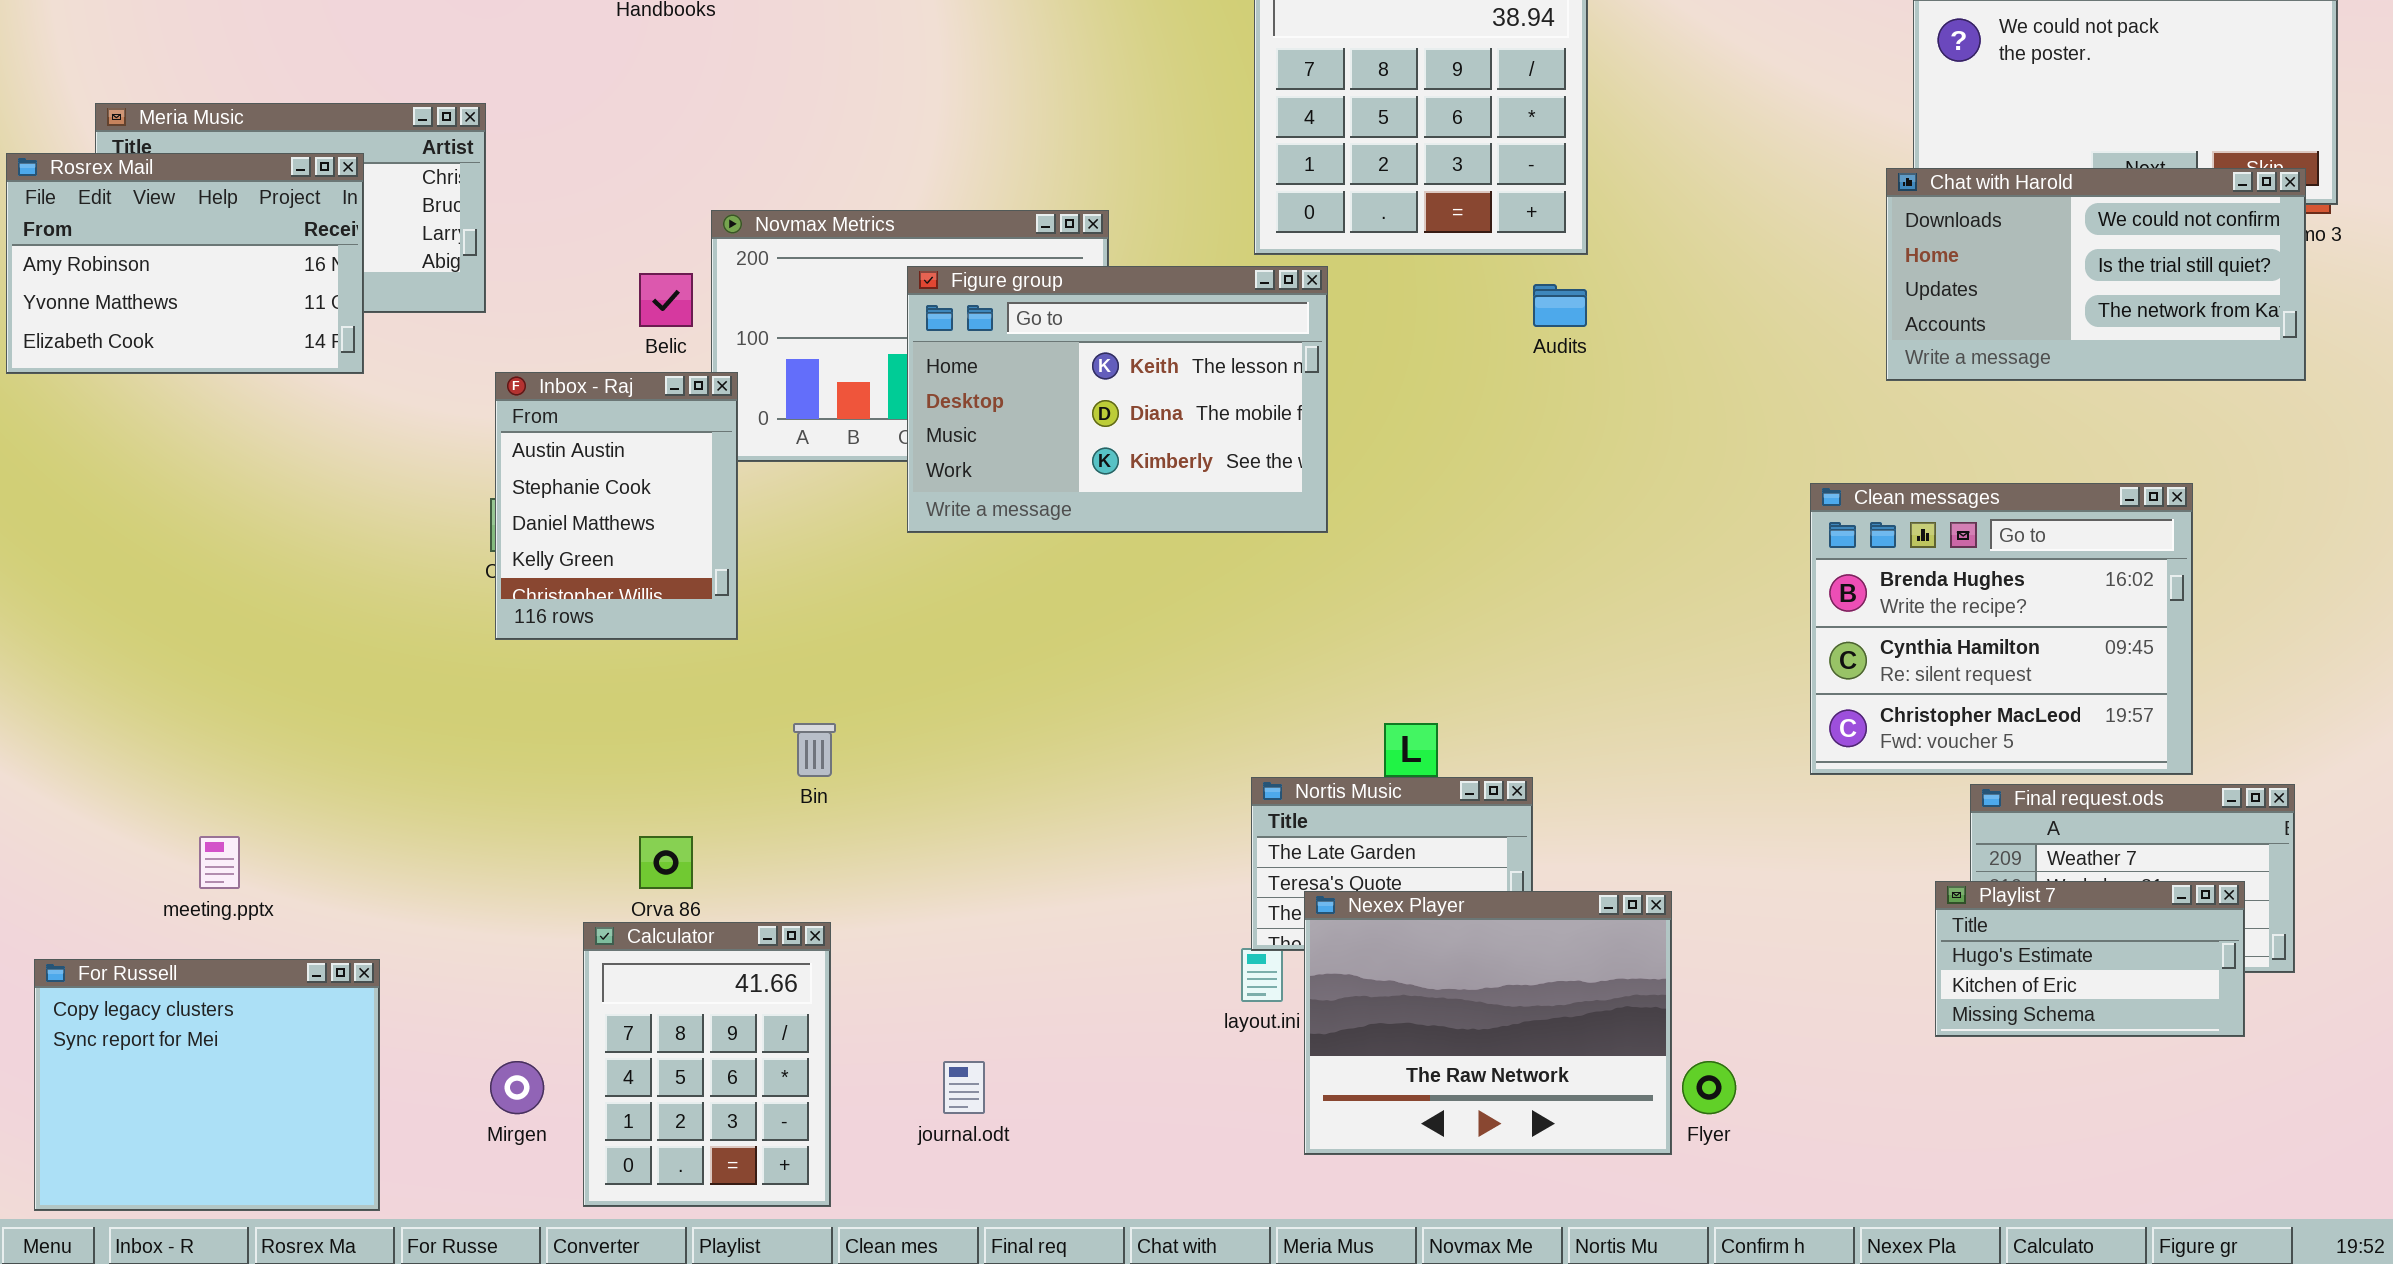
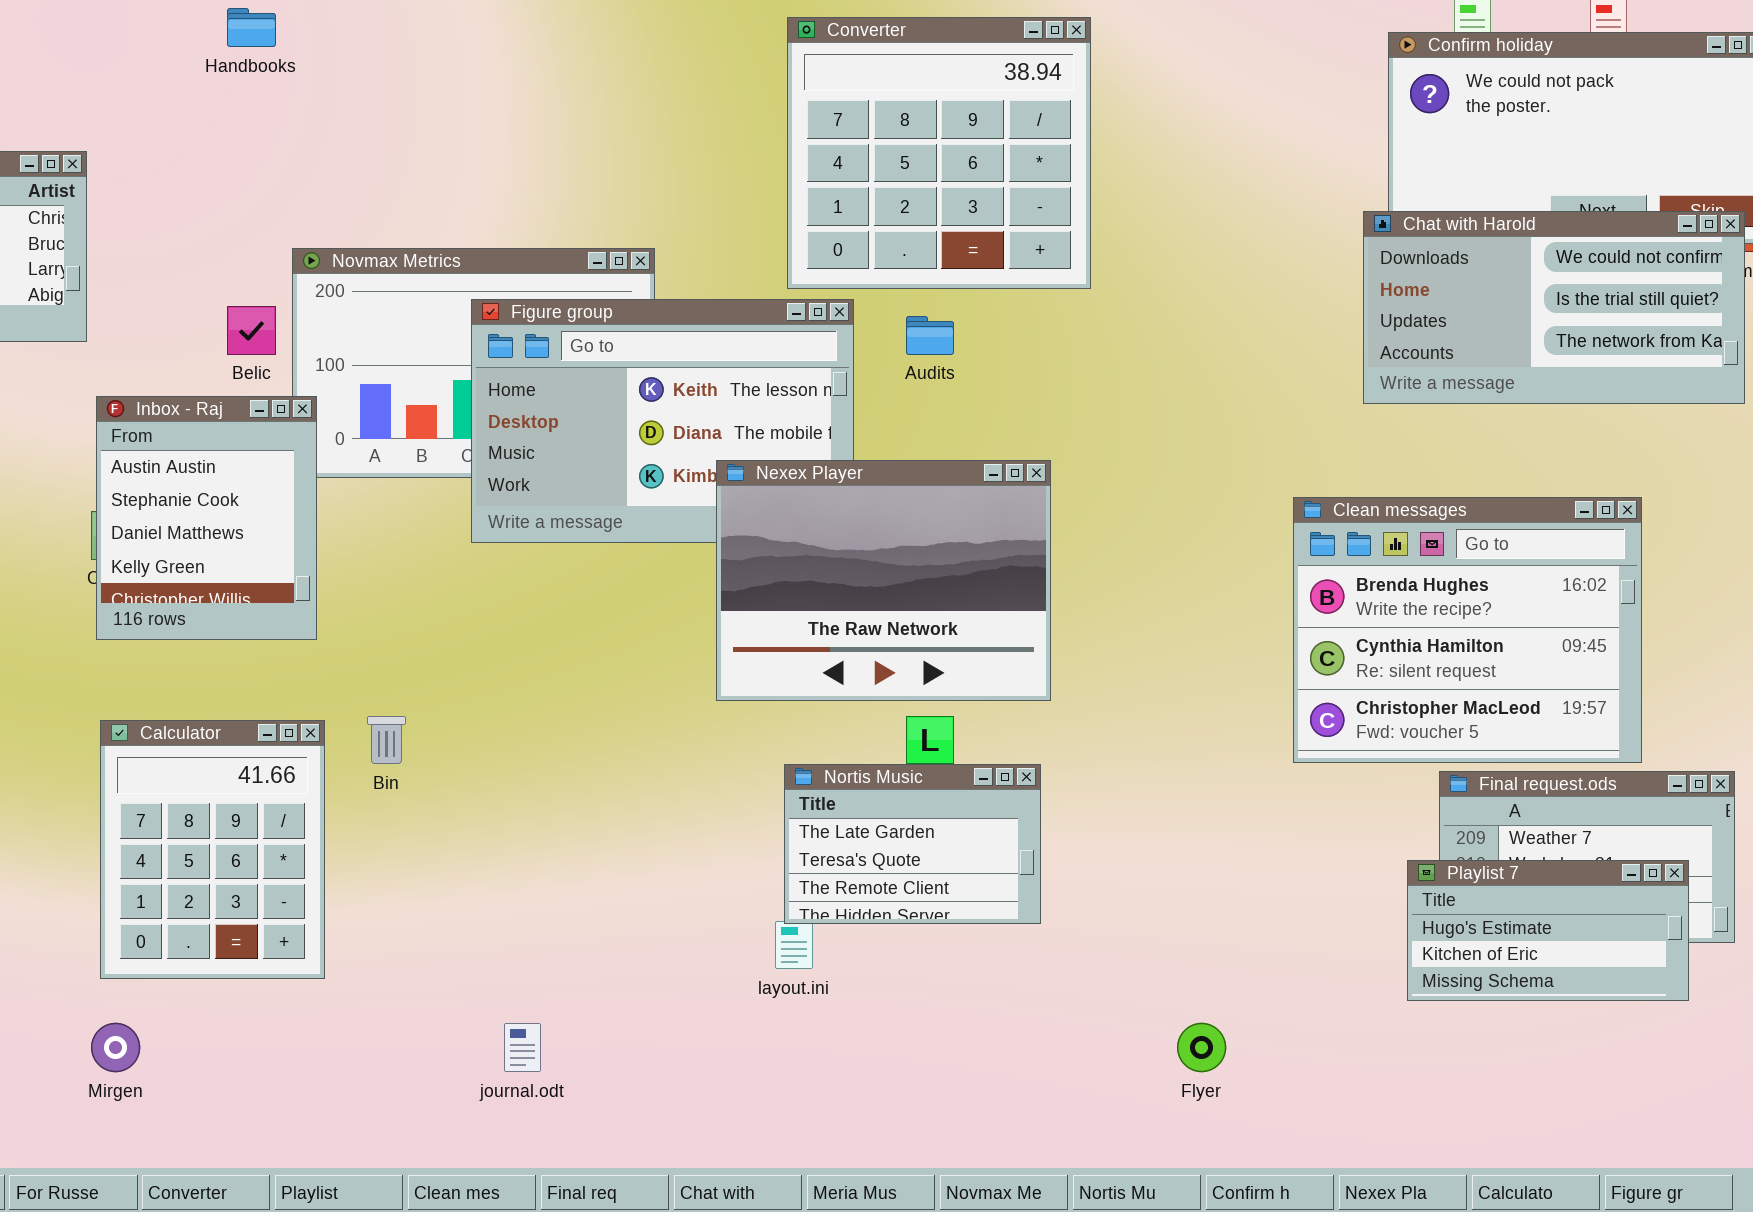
Audits: [1533,284,1587,327] -> [906,316,954,355], moved
Nexex Player: [1304,891,1672,1155] -> [716,460,1051,701], moved
Calculator: [583,922,831,1207] -> [100,720,325,979], moved

